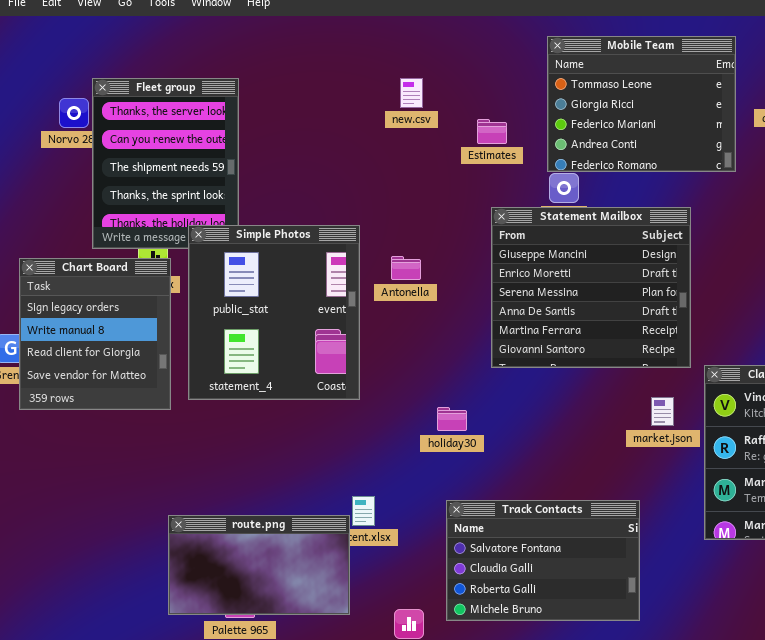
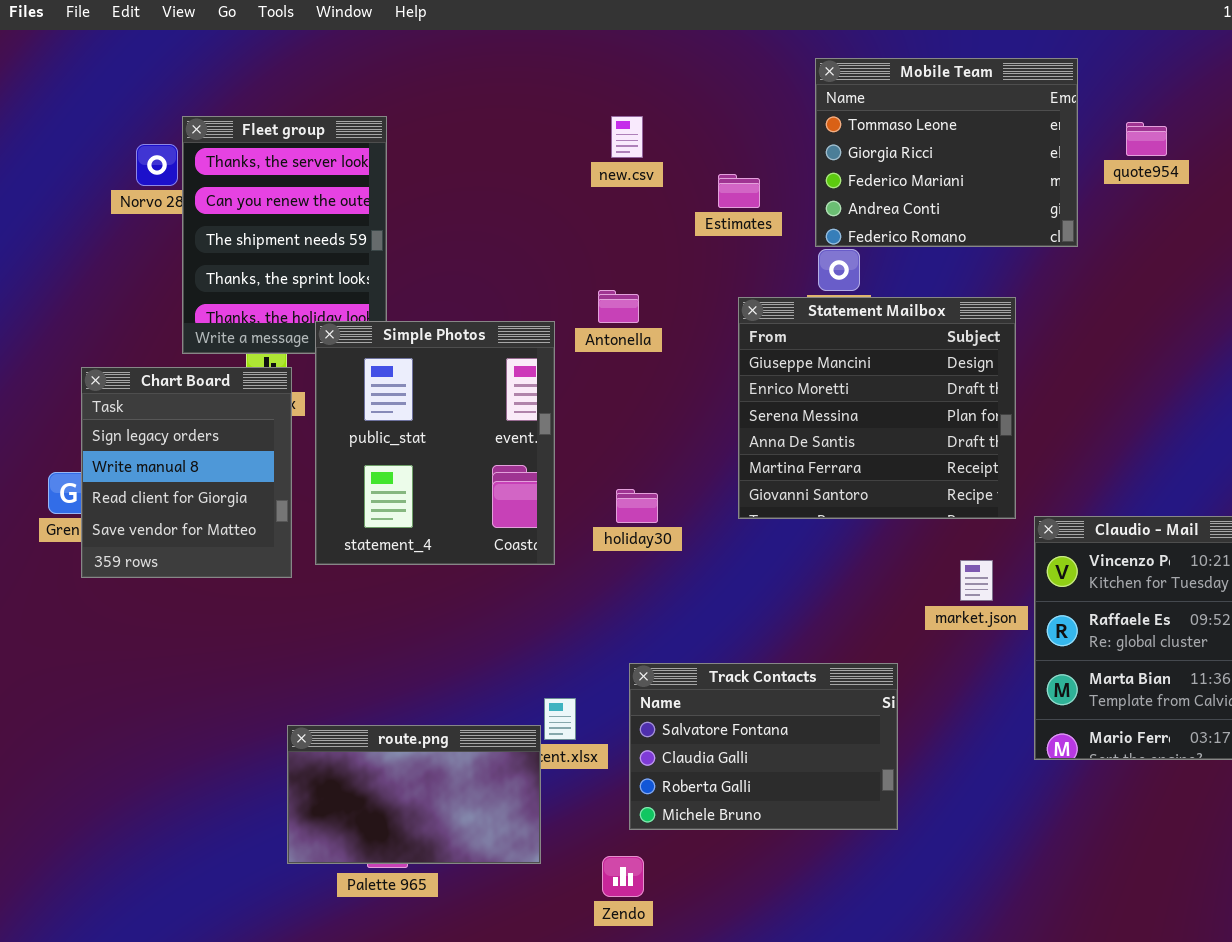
Antonella: [391,256,421,280] -> [598,290,639,323], moved
holiday30: [437,407,467,431] -> [616,489,658,523], moved
Track Contacts: [446,500,640,621] -> [629,663,898,830], moved

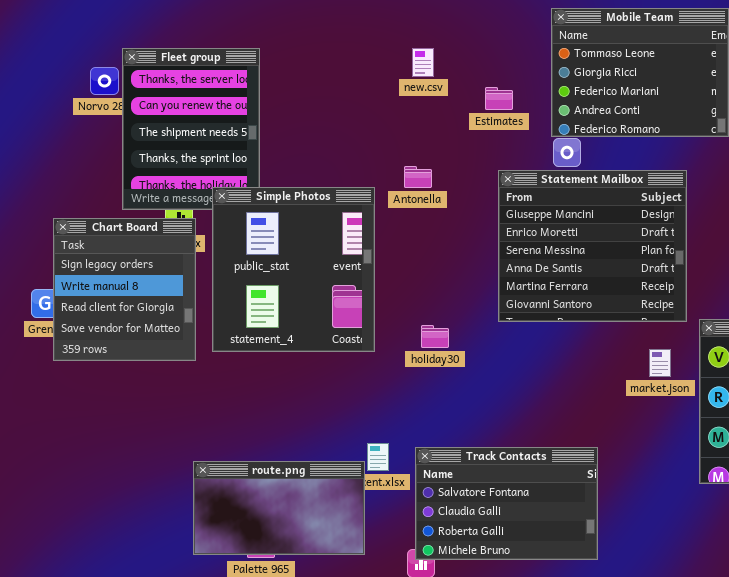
holiday30: [616,489,658,523] -> [421,325,449,348], moved
Track Contacts: [629,663,898,830] -> [415,447,598,560], moved

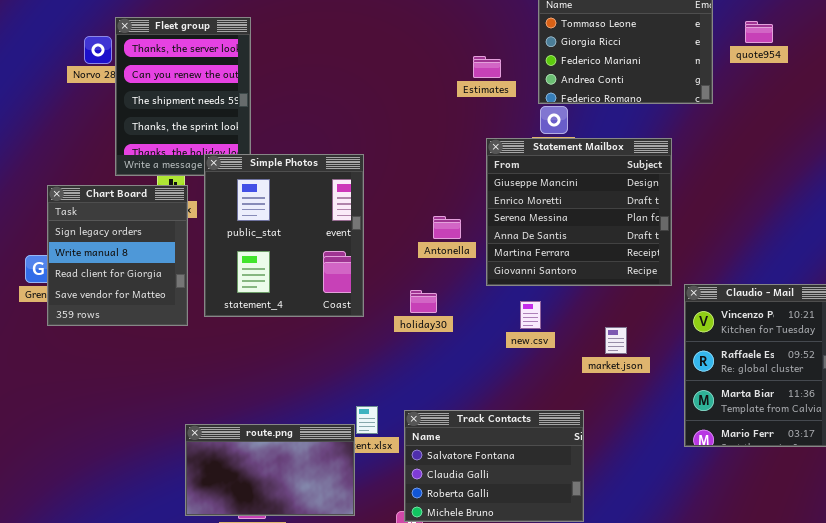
new.csv: [412,48,434,77] -> [520,301,541,329], moved
Antonella: [404,166,432,188] -> [433,216,461,239], moved
market.json: [649,349,671,377] -> [605,327,627,354], moved

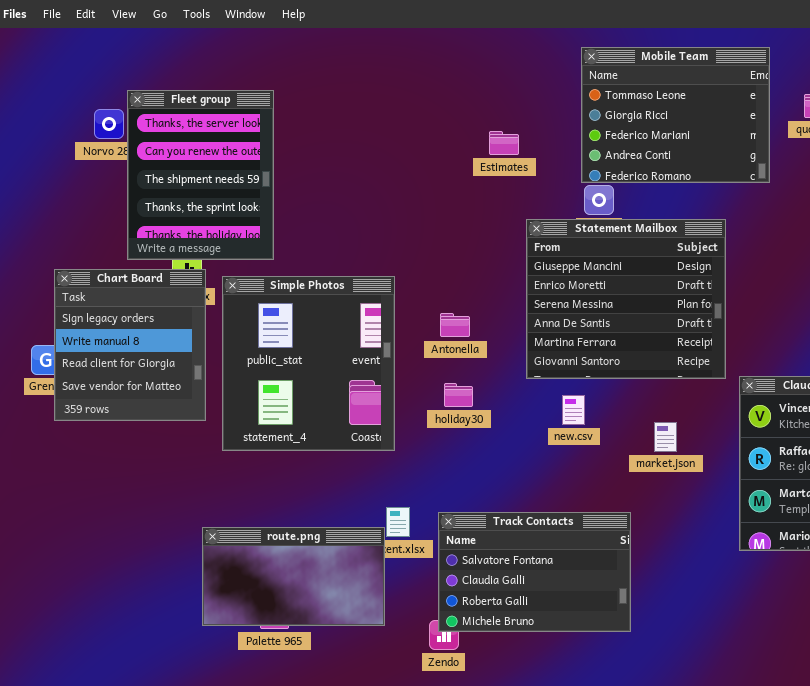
Estimates: [473,56,501,78] -> [489,131,519,155], moved
Simple Photos: [204,154,364,317] -> [222,276,395,451], moved
Antonella: [433,216,461,239] -> [440,313,470,337], moved

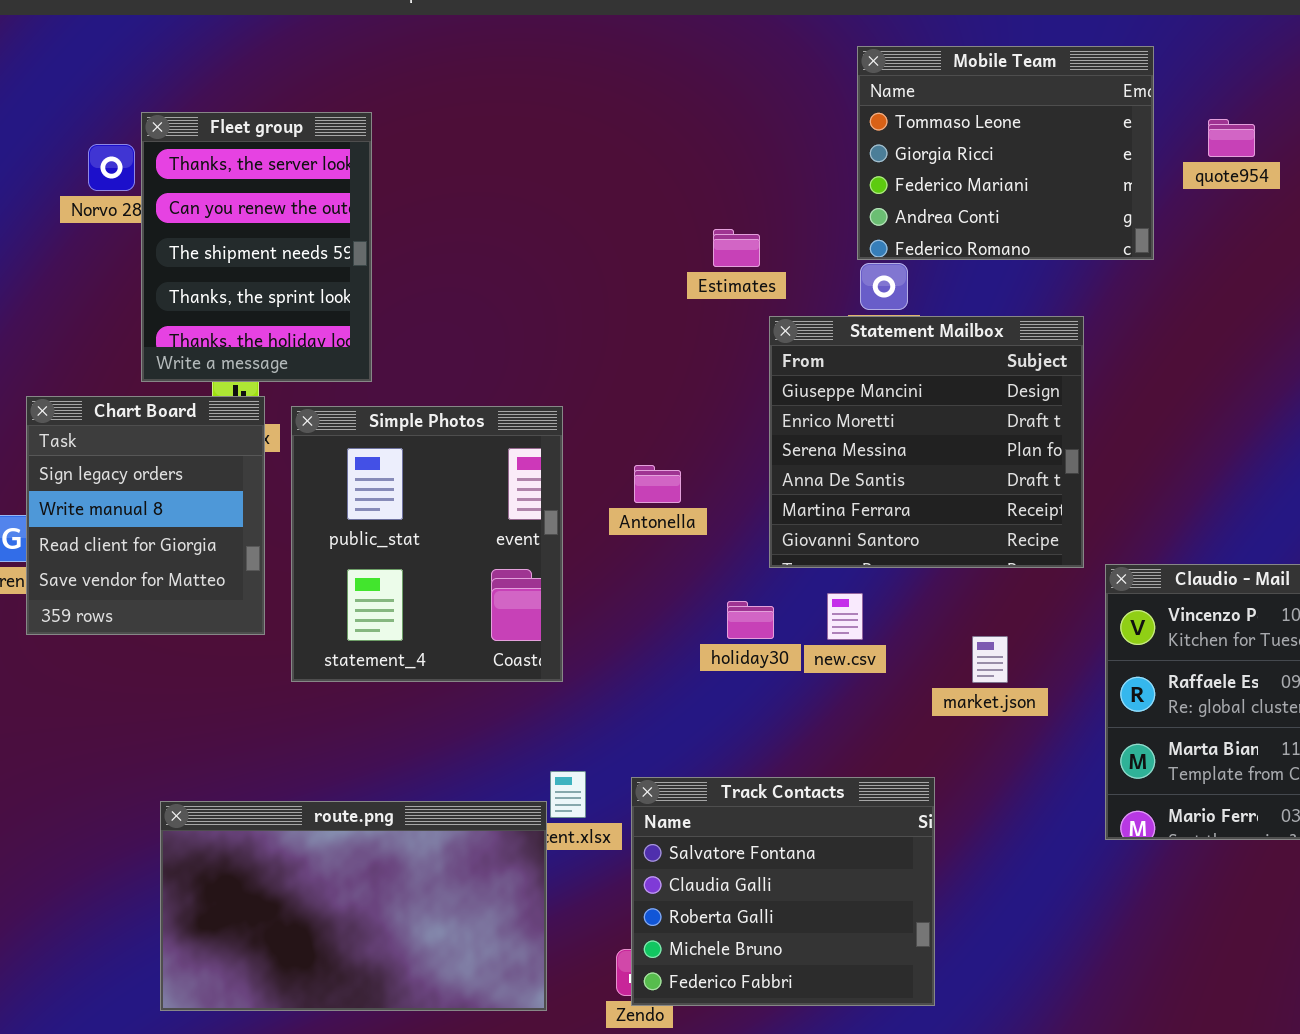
Estimates: [489,131,519,155] -> [713,229,760,267], moved
holiday30: [444,383,473,407] -> [727,601,774,639], moved
Track Contacts: [438,512,631,632] -> [631,777,935,1006], resized
route.png: [202,527,385,626] -> [160,801,547,1011], resized

